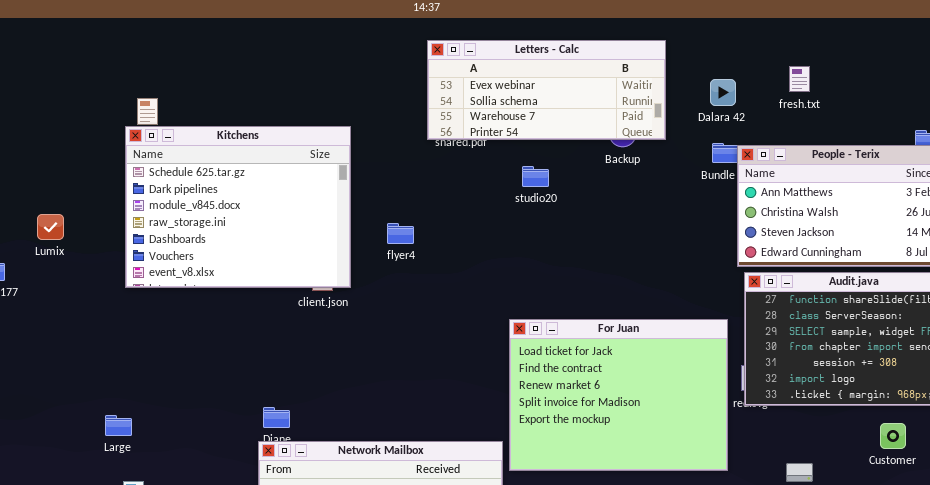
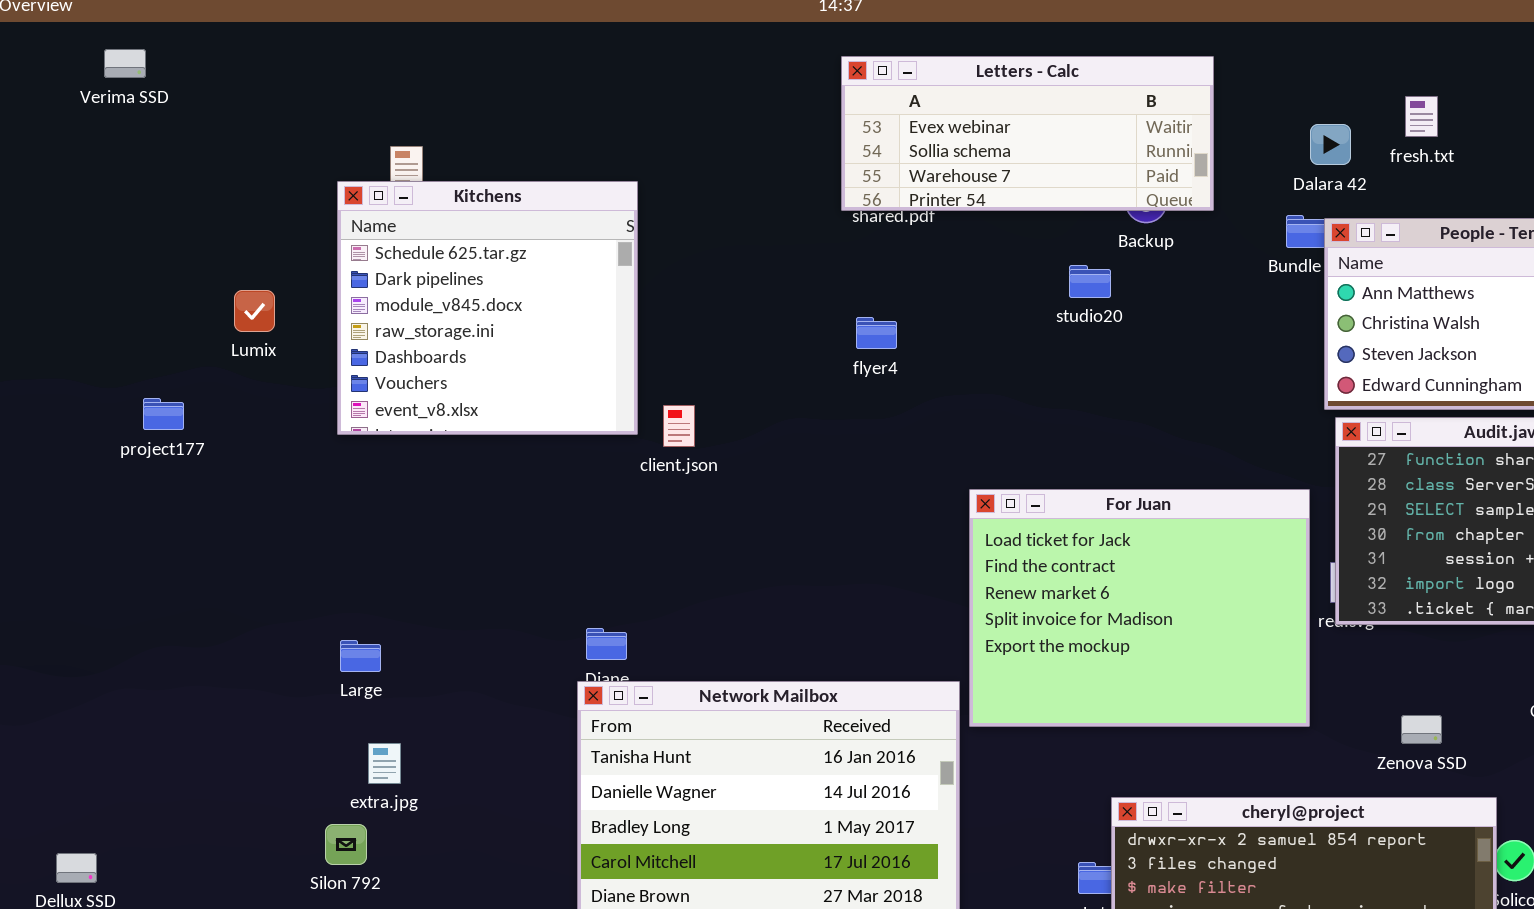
Dalara 42: [710,79,736,106] -> [1310,124,1351,165], moved
Kitchens: [125,126,351,288] -> [337,181,638,435], moved, resized
studio20: [522,166,549,187] -> [1069,265,1111,298], moved
Lumix: [37,214,64,240] -> [234,290,275,332], moved
flyer4: [387,223,414,244] -> [856,317,897,349], moved

